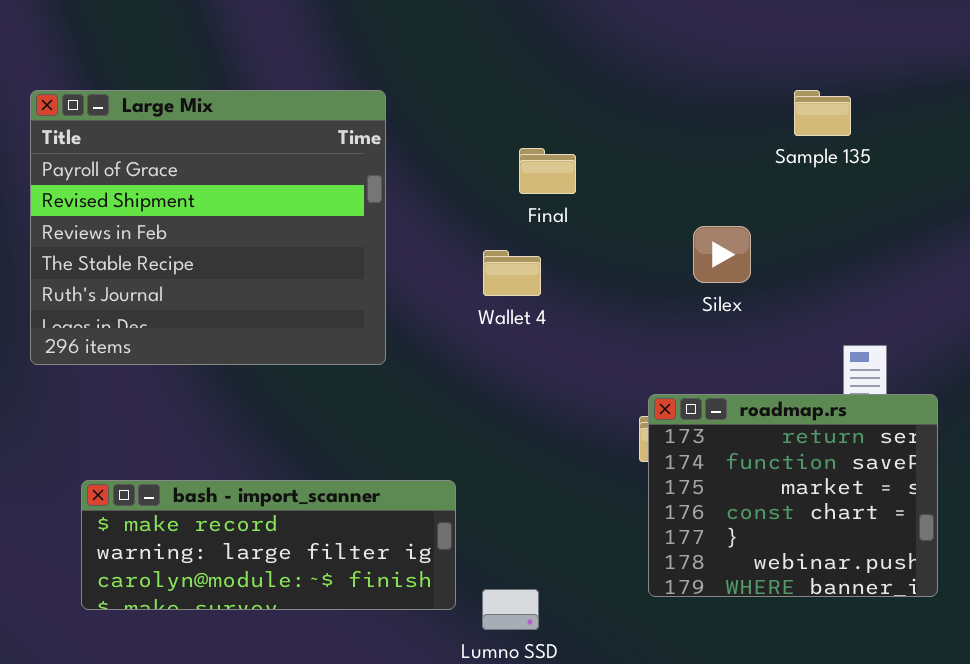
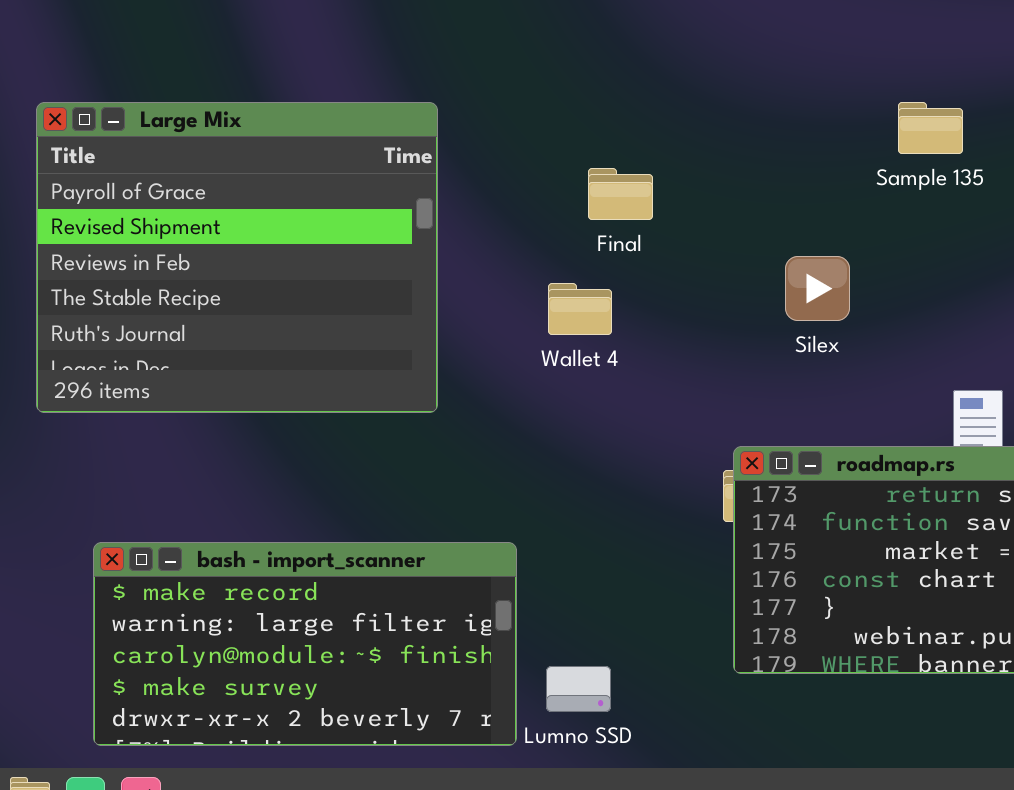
bash - import_scanner: [81,480,456,610] -> [93,542,517,746], resized

